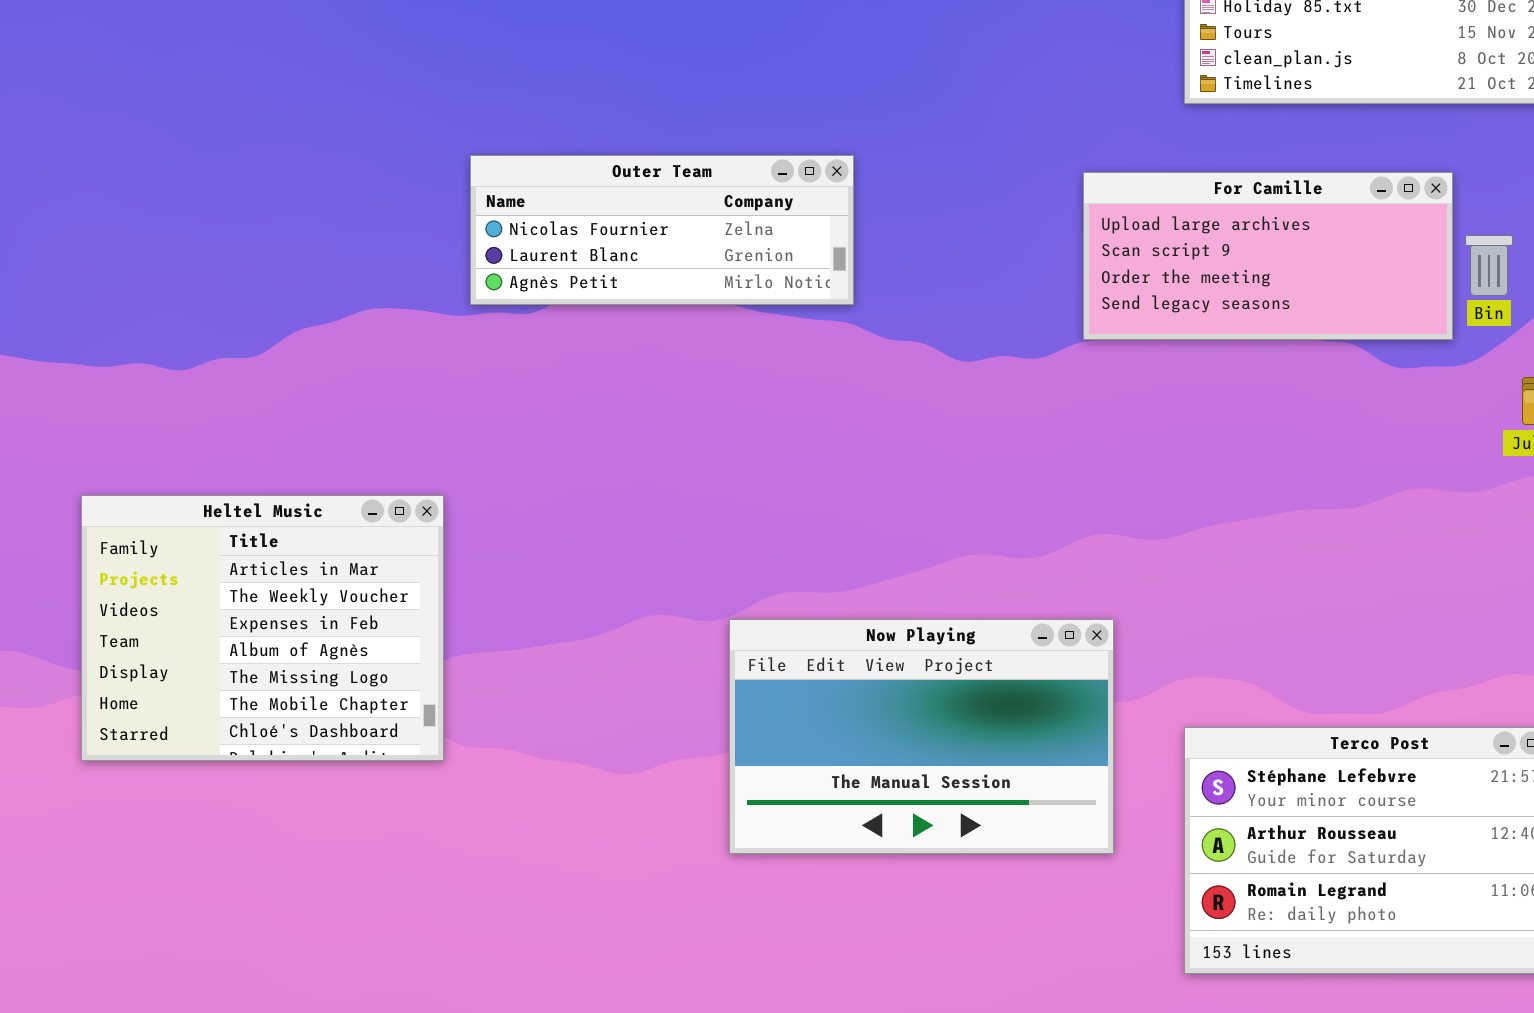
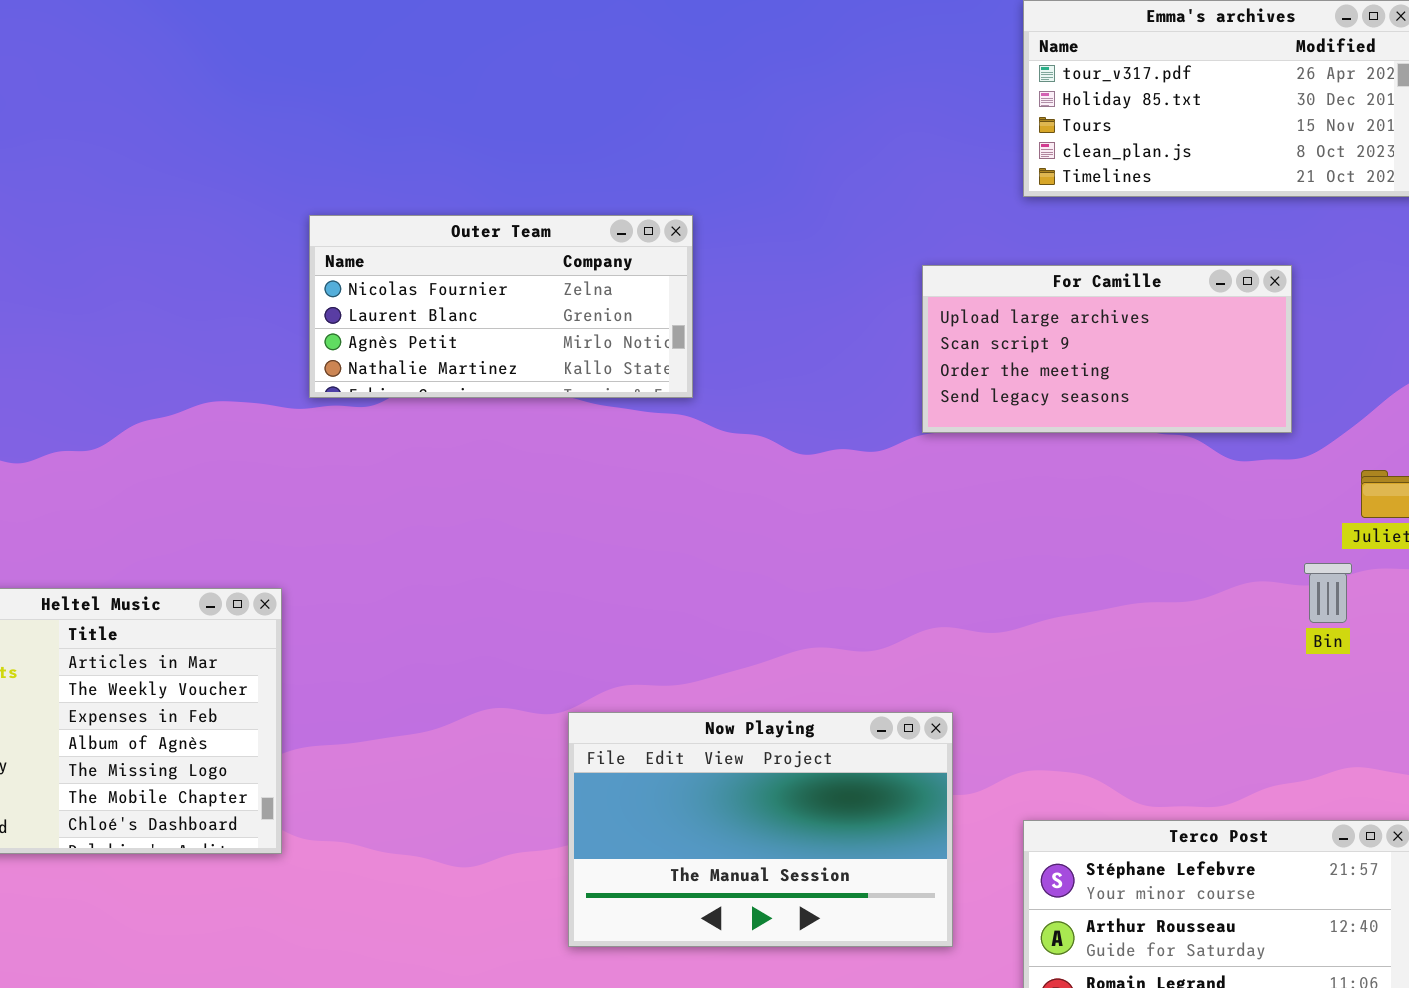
Outer Team: [470,155,854,305] -> [309,215,693,398], resized
Bin: [1465,235,1513,296] -> [1304,563,1352,623], moved

